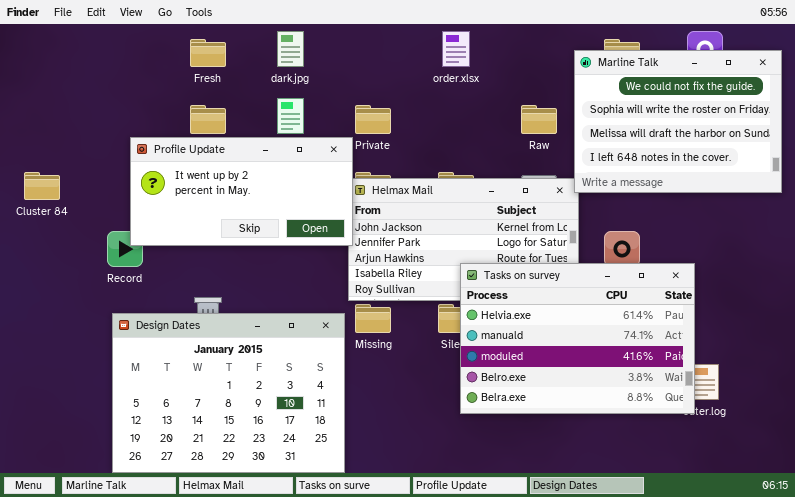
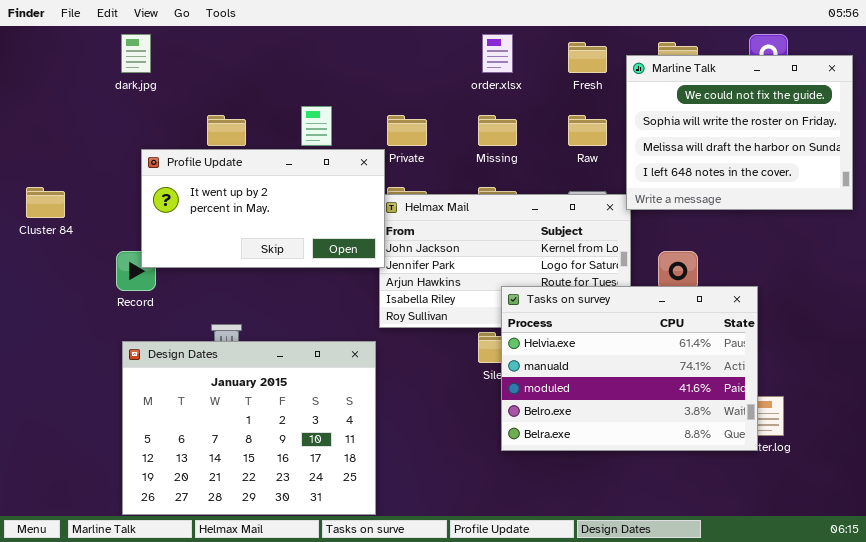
dark.jpg: [277,31,304,67] -> [121,34,151,73], moved
Fresh: [190,39,226,67] -> [568,42,607,73], moved
Missing: [355,304,391,333] -> [478,115,517,146], moved

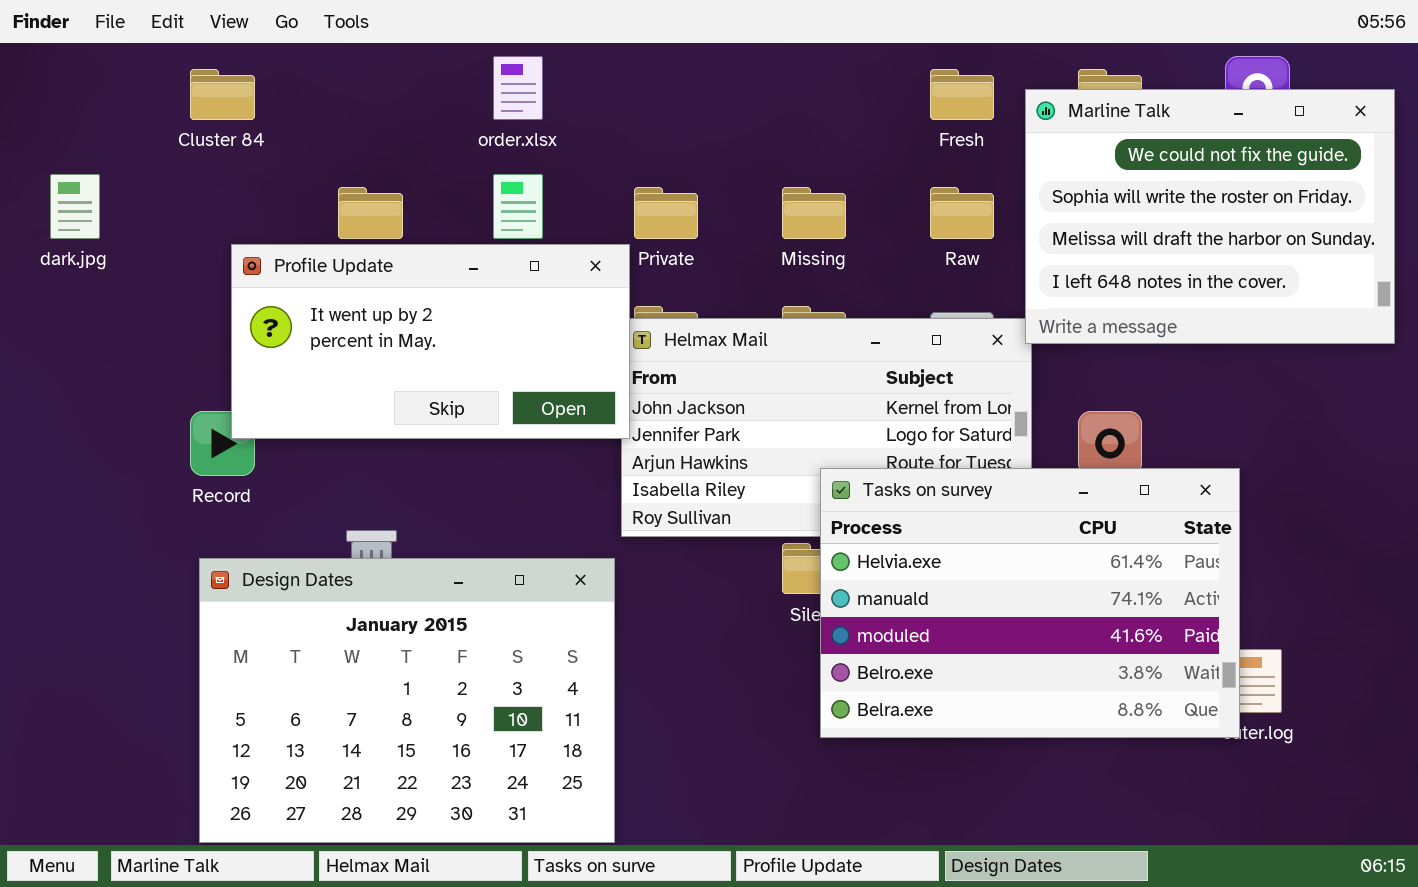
dark.jpg: [121,34,151,73] -> [50,174,100,239], moved
order.xlsx: [482,34,513,73] -> [493,56,543,120], moved
Cluster 84: [26,187,65,218] -> [190,69,255,120], moved

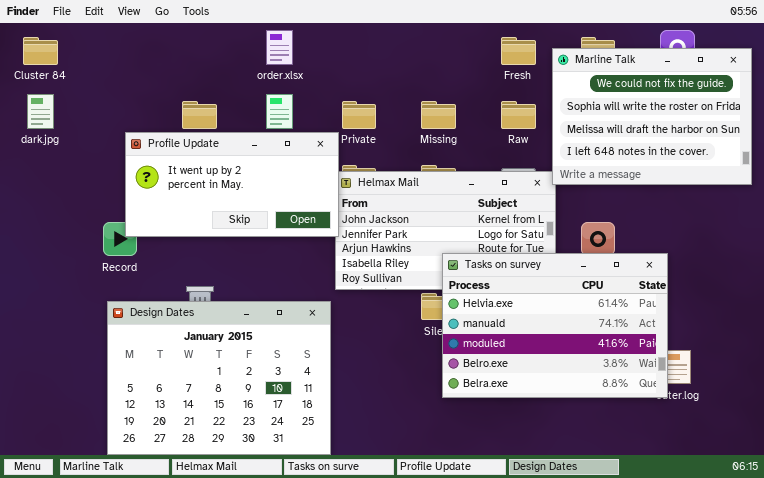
Cluster 84: [190,69,255,120] -> [23,37,58,65], moved

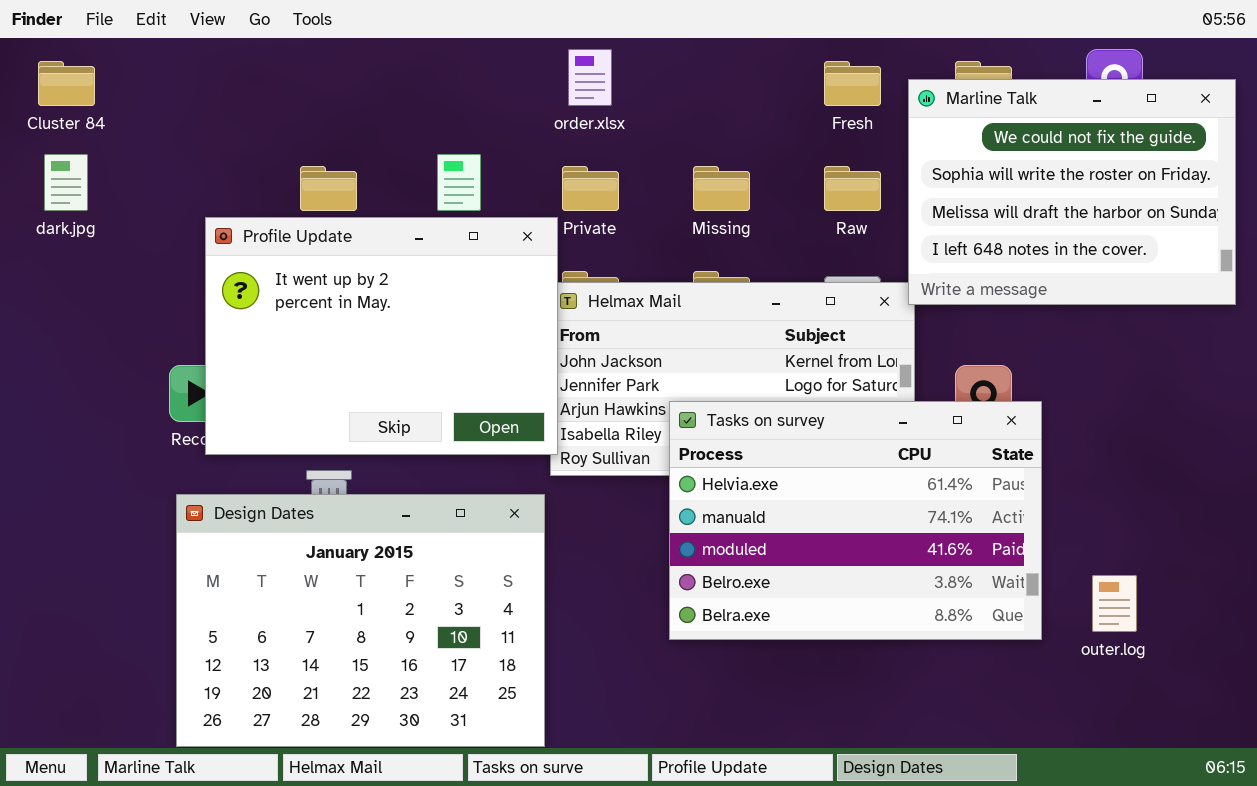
order.xlsx: [266,30,293,65] -> [568,49,612,106], moved
Profile Update: [125,132,339,237] -> [205,217,558,455], resized
Tasks on survey: [442,253,668,398] -> [669,401,1042,640], moved

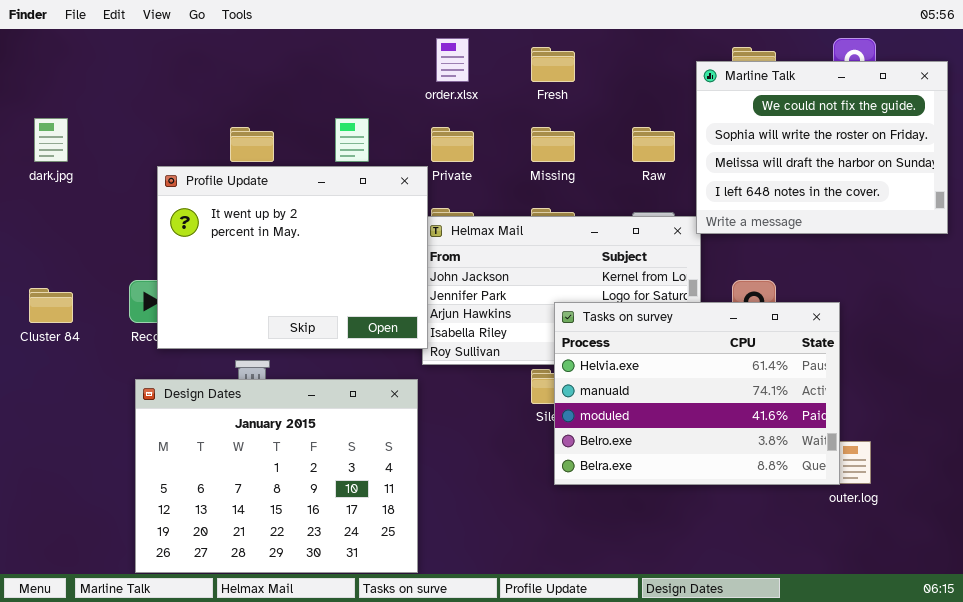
Cluster 84: [38,61,95,106] -> [29,288,73,323], moved
Fresh: [824,61,881,106] -> [531,47,575,82], moved
Tasks on survey: [669,401,1042,640] -> [554,302,840,485], moved

